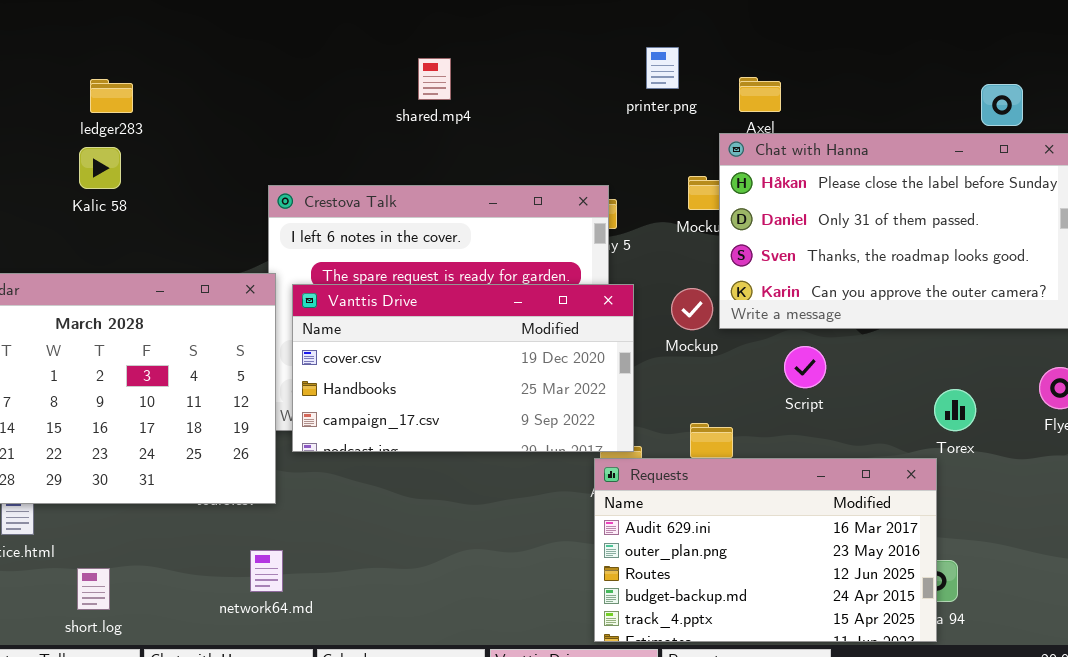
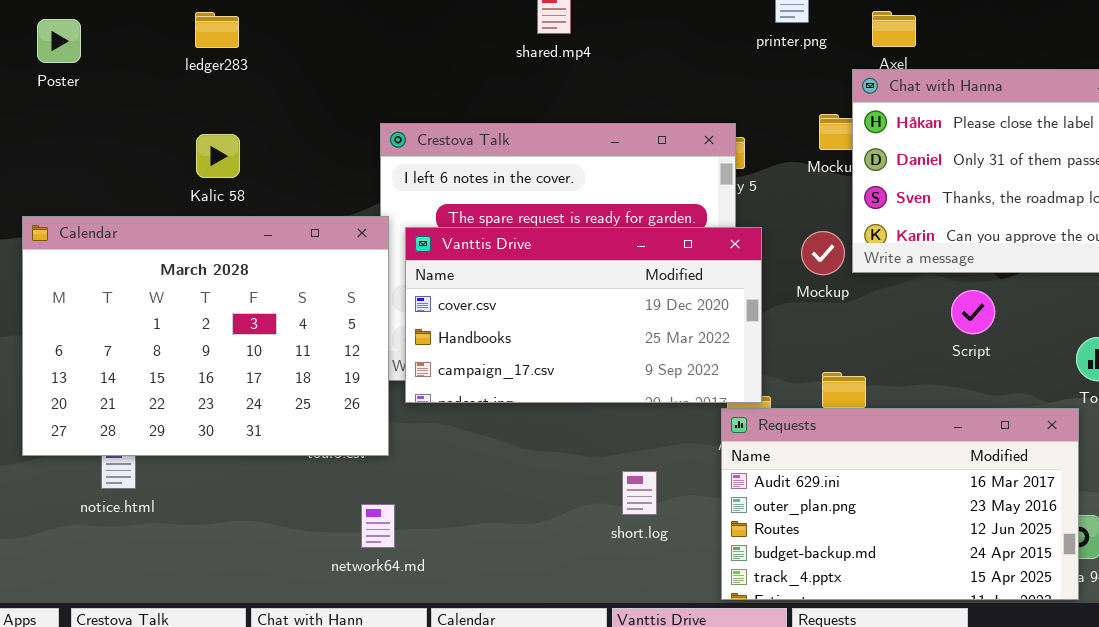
Kalic 58: [79,147,121,189] -> [196,134,240,178], moved
Script: [784,346,826,388] -> [951,290,995,334], moved
short.log: [77,568,110,610] -> [622,471,657,515], moved

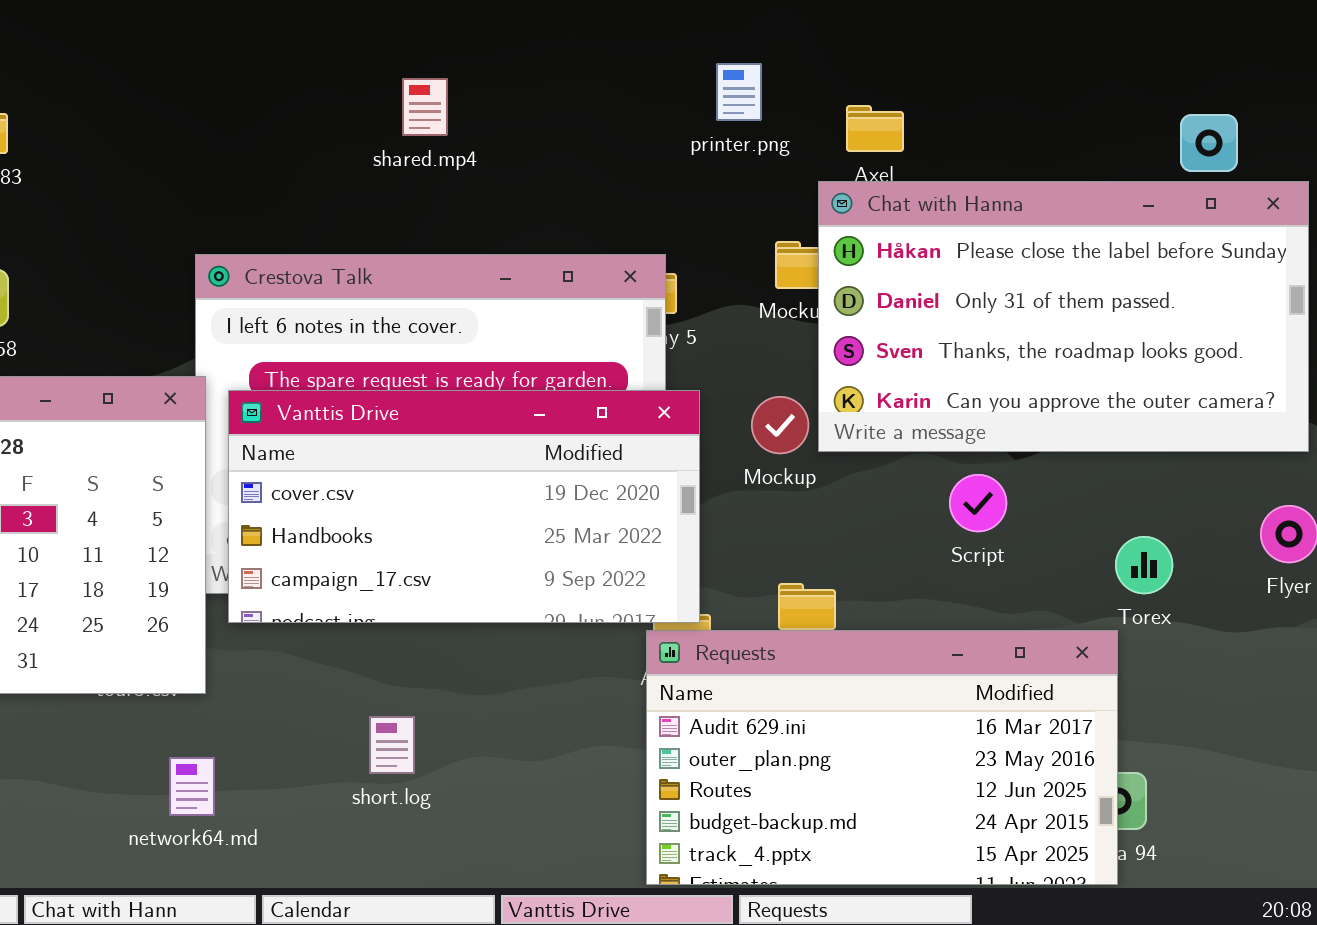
short.log: [622,471,657,515] -> [369,716,415,774], moved

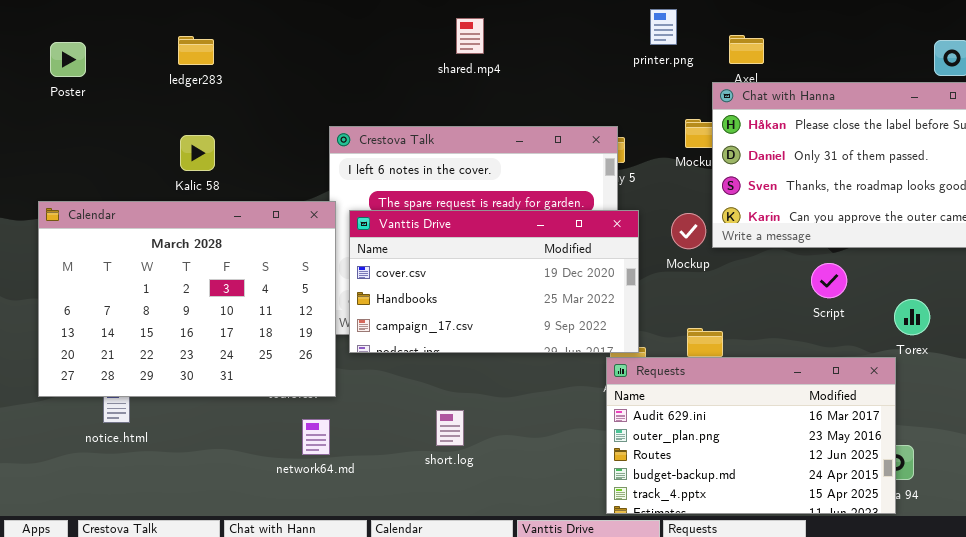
Script: [949,474,1007,532] -> [811,263,847,298], moved
network64.md: [169,757,215,816] -> [302,419,330,455], moved

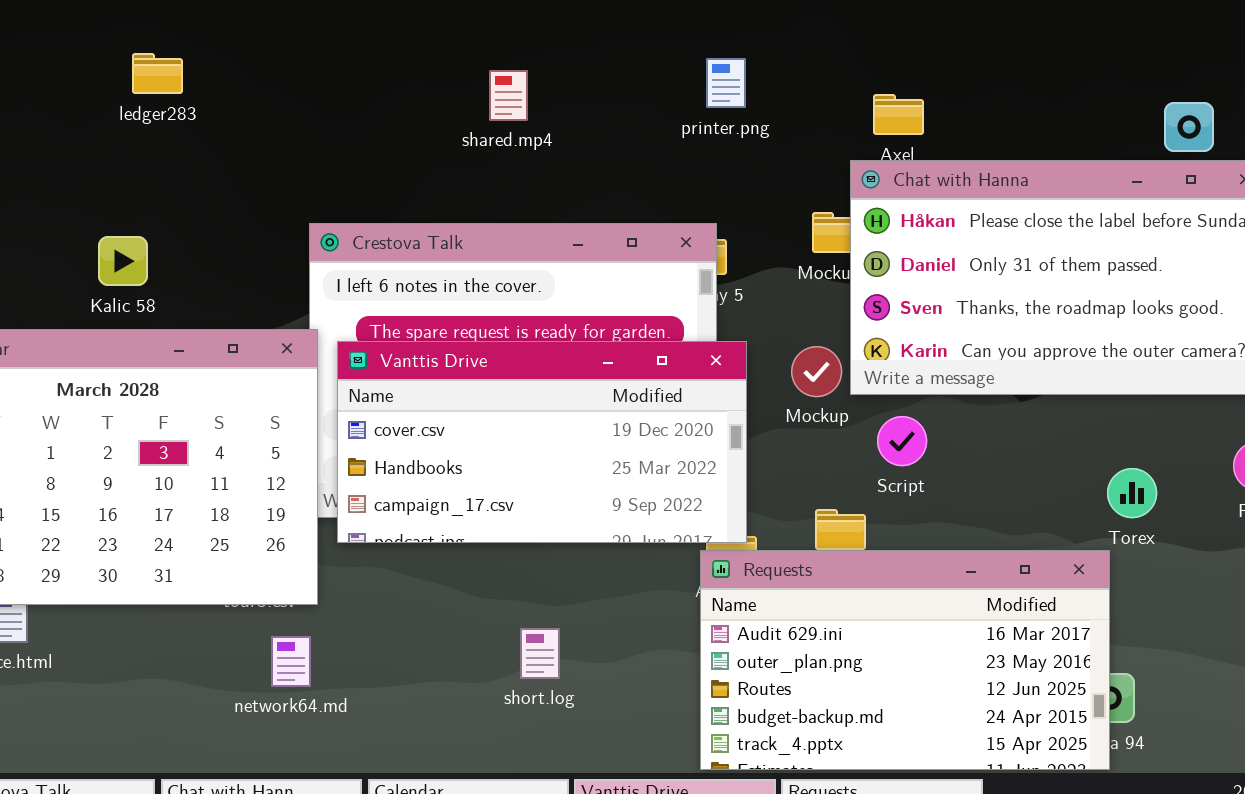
printer.png: [650,9,677,45] -> [706,58,746,108], moved
ledger283: [178,36,214,65] -> [132,53,183,94], moved
Script: [811,263,847,298] -> [877,416,927,466], moved
short.log: [436,410,464,446] -> [520,628,560,679], moved

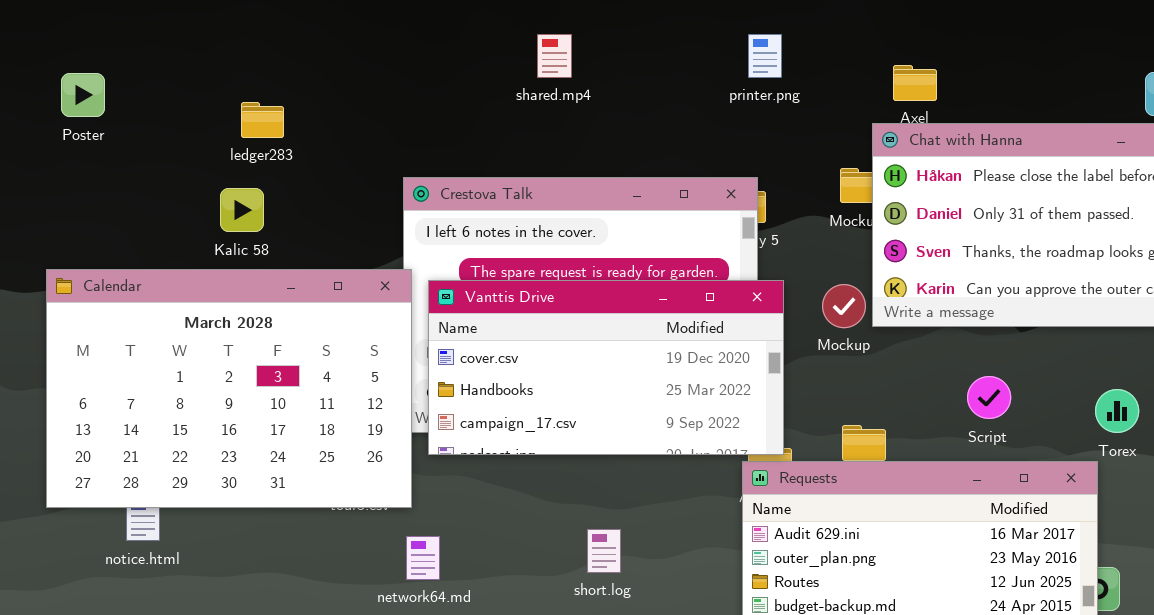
ledger283: [132,53,183,94] -> [241,102,284,138], moved
shared.mp4: [489,70,528,121] -> [537,34,572,78], moved
Script: [877,416,927,466] -> [967,376,1011,419], moved
network64.md: [271,636,311,687] -> [406,536,440,580], moved

